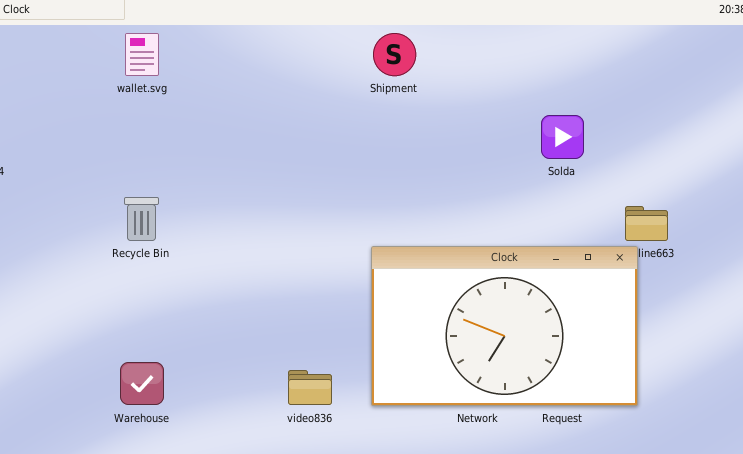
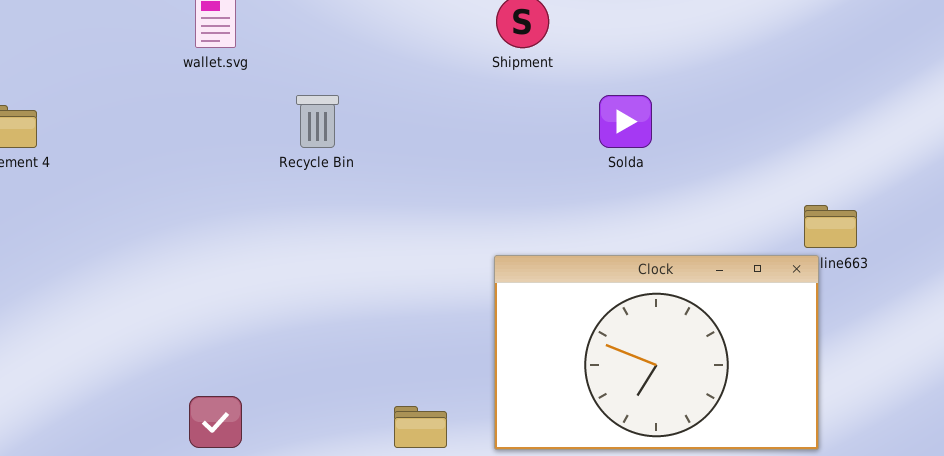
Solda: [541,115,584,159] -> [599,95,652,148], moved
Recycle Bin: [124,197,159,241] -> [296,95,339,148], moved

